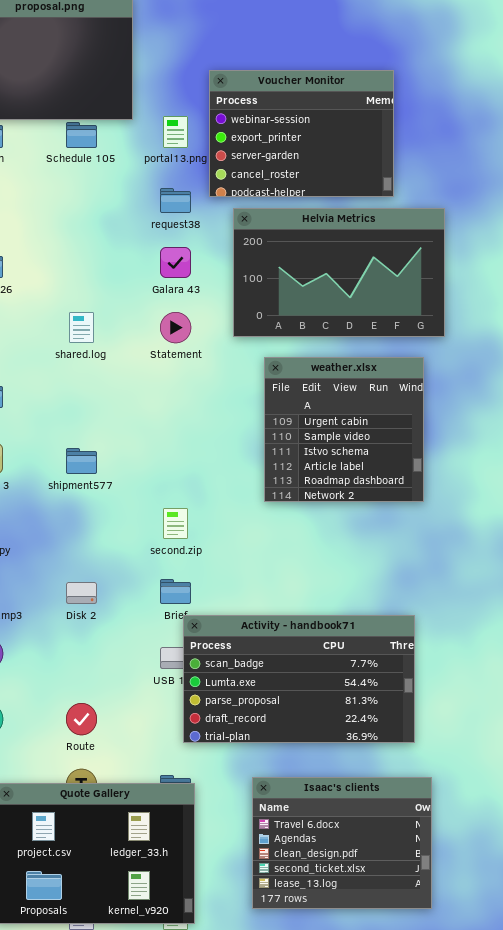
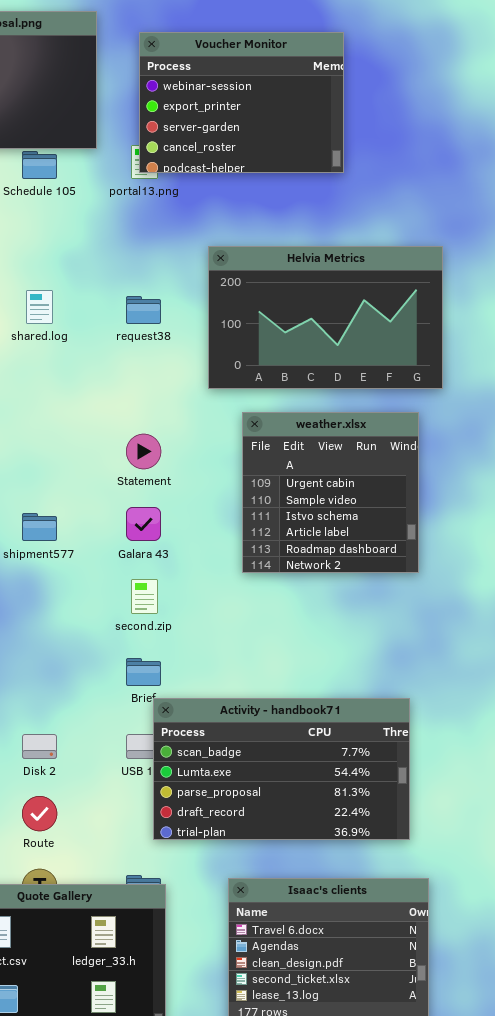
Voucher Monitor: [209,70,394,197] -> [139,32,344,173], moved
request38: [160,188,191,213] -> [126,296,161,324], moved
Galara 43: [160,247,191,278] -> [126,507,161,541], moved
shared.log: [69,312,94,343] -> [26,290,53,324], moved
Statement: [160,312,191,343] -> [126,434,161,469], moved
Disk 2: [66,582,97,604] -> [22,734,57,759], moved

